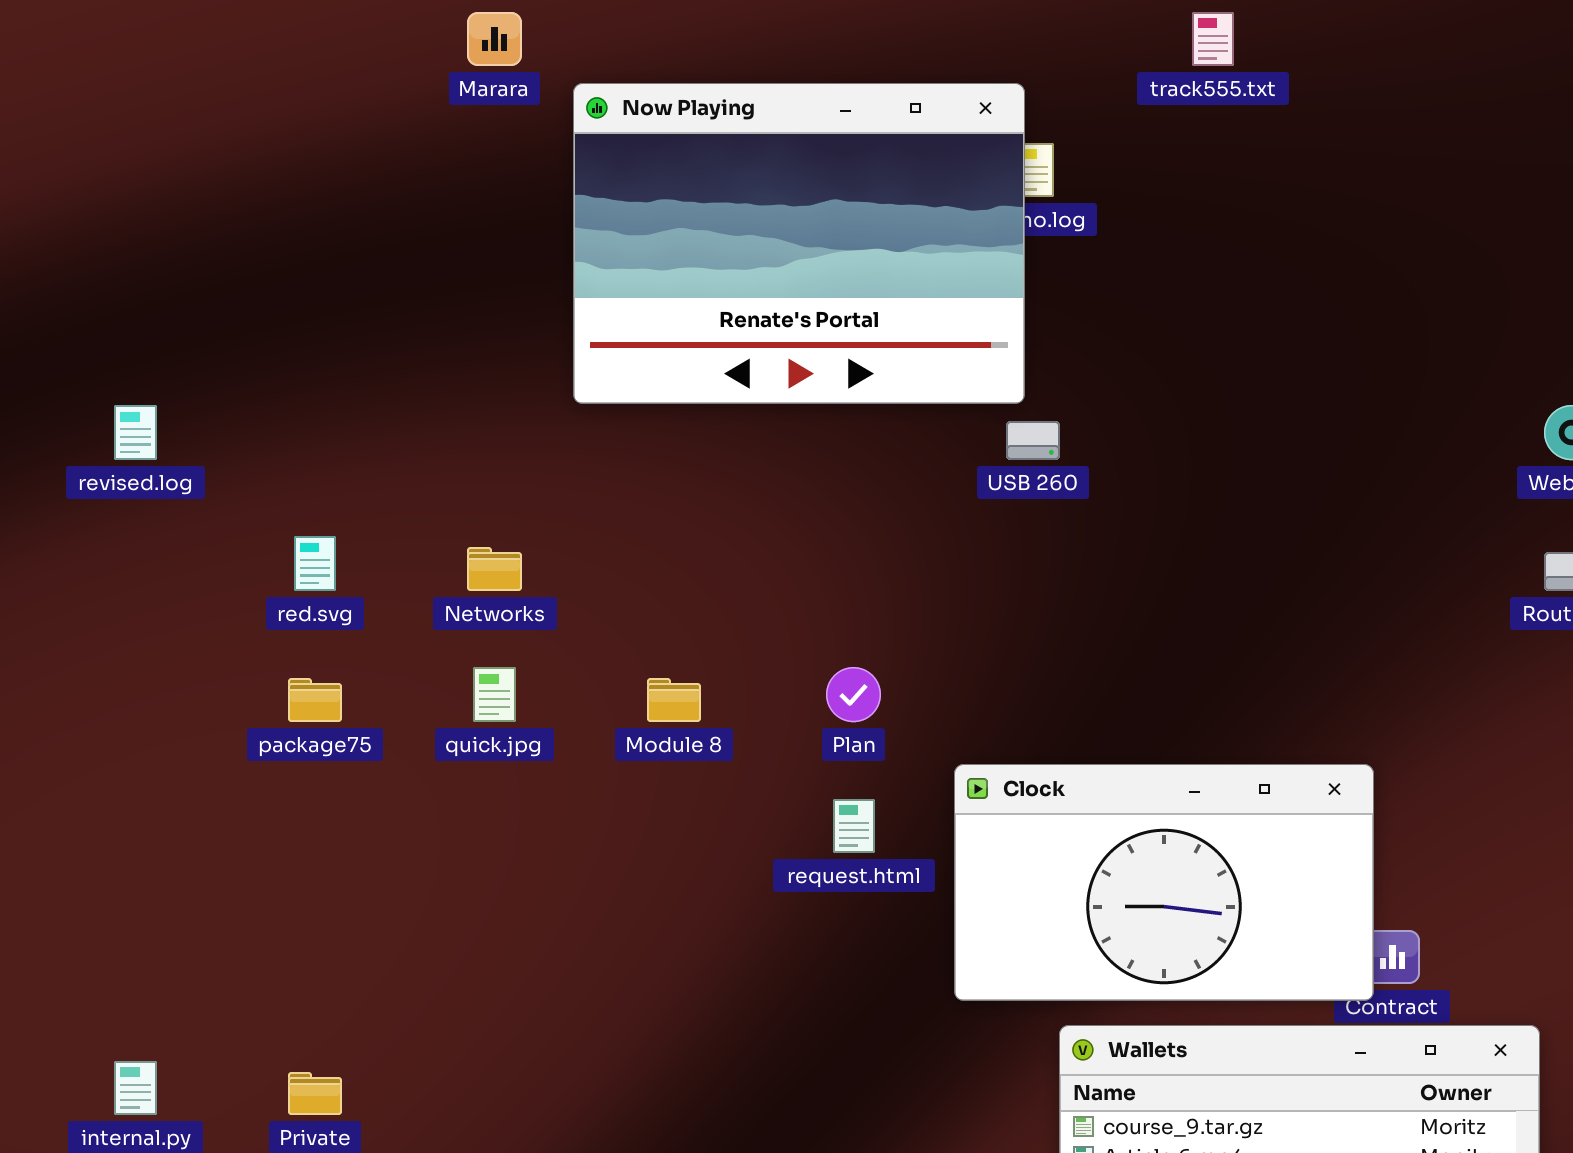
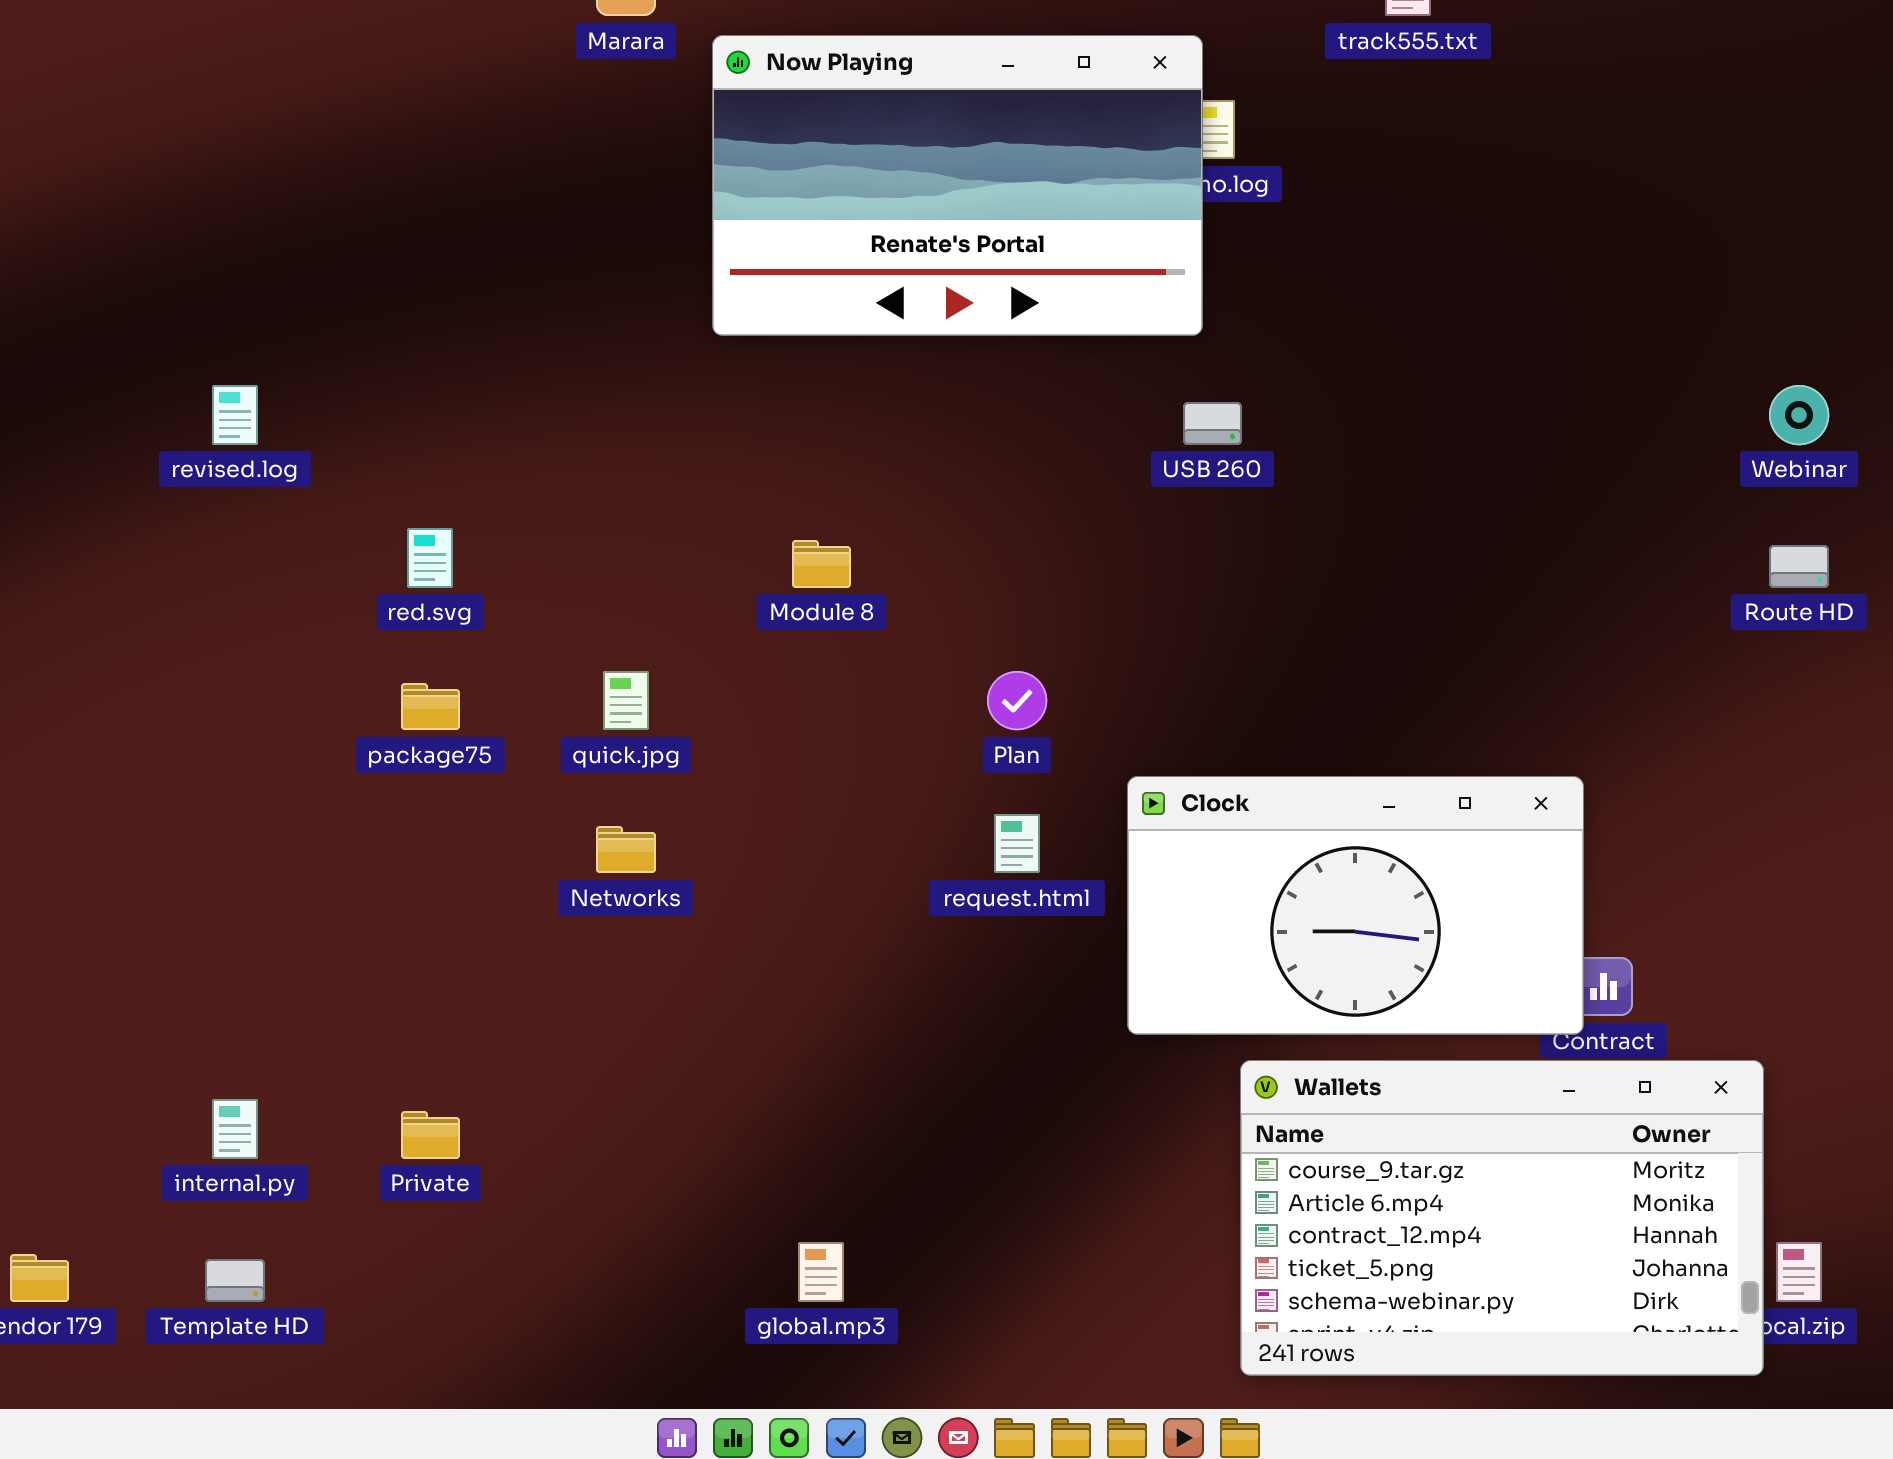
Now Playing: [573,83,1025,404] -> [712,35,1203,336], resized
Networks: [467,547,522,591] -> [596,826,656,873], moved
Module 8: [647,678,701,722] -> [792,540,851,588], moved

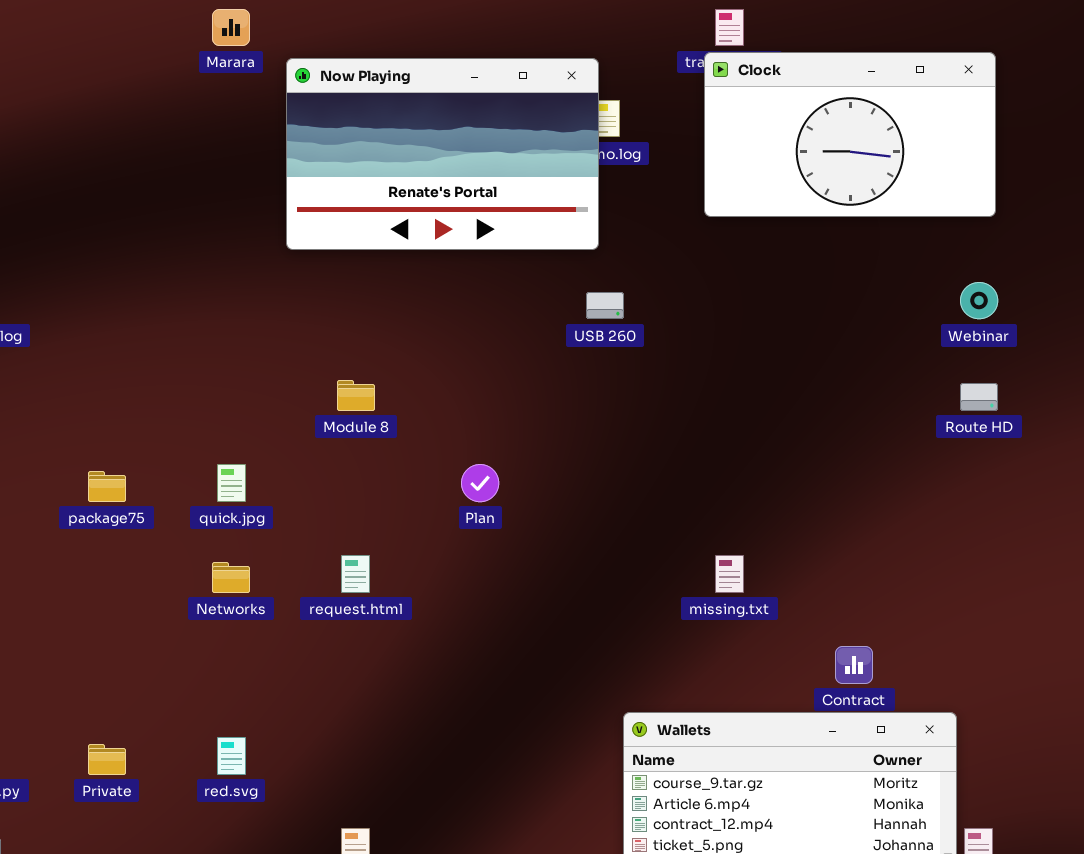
red.svg: [407,528,453,588] -> [217,737,246,775], moved
Clock: [1127,776,1584,1035] -> [704,52,996,217], moved
request.html: [994,814,1040,873] -> [341,555,370,593], moved

